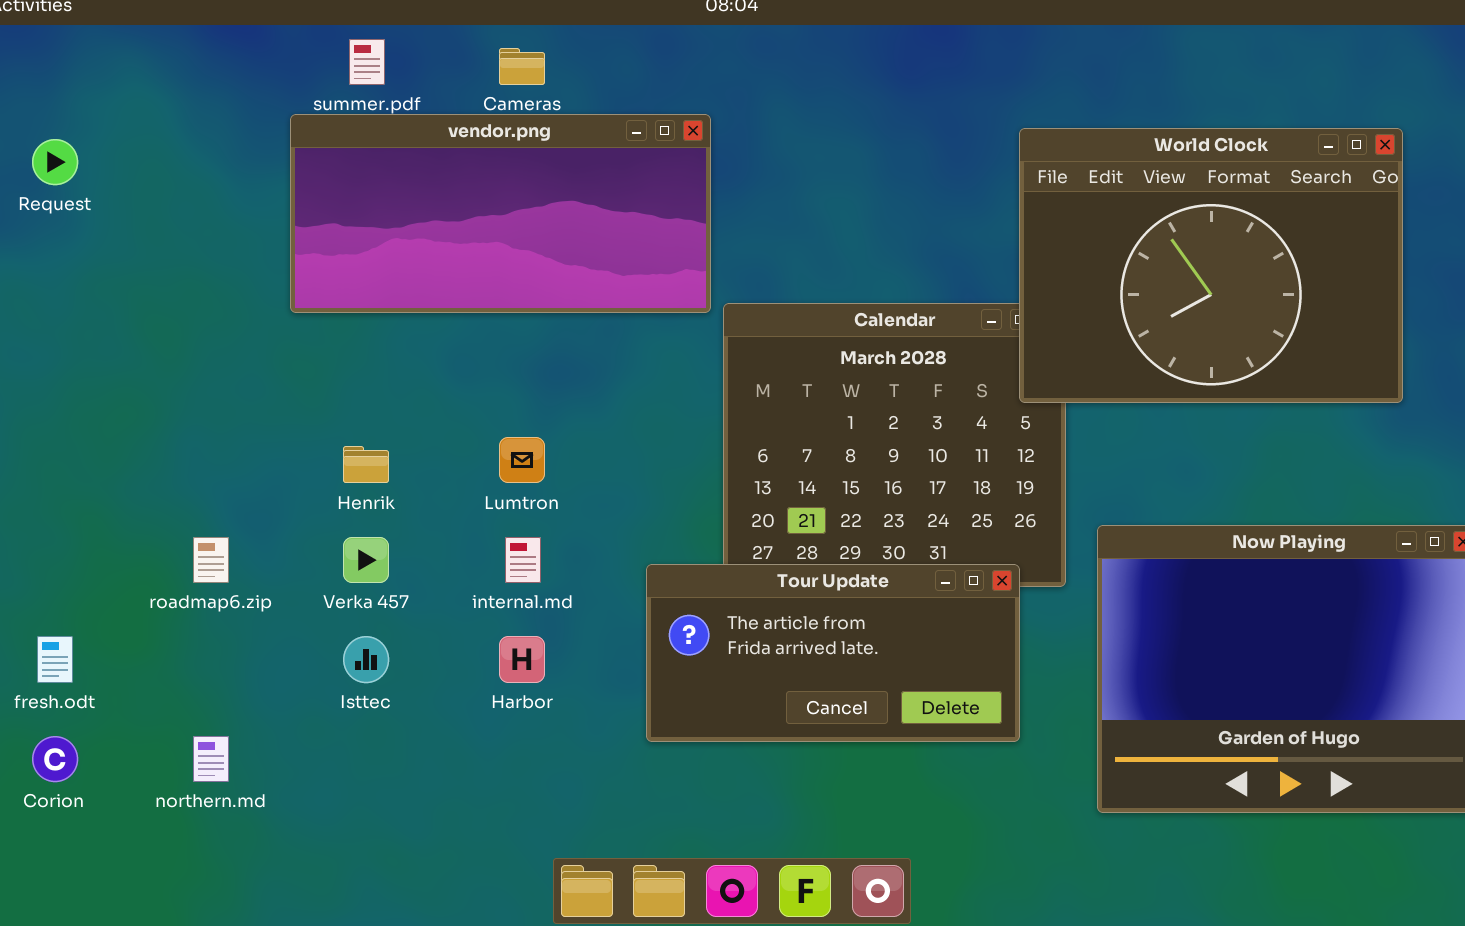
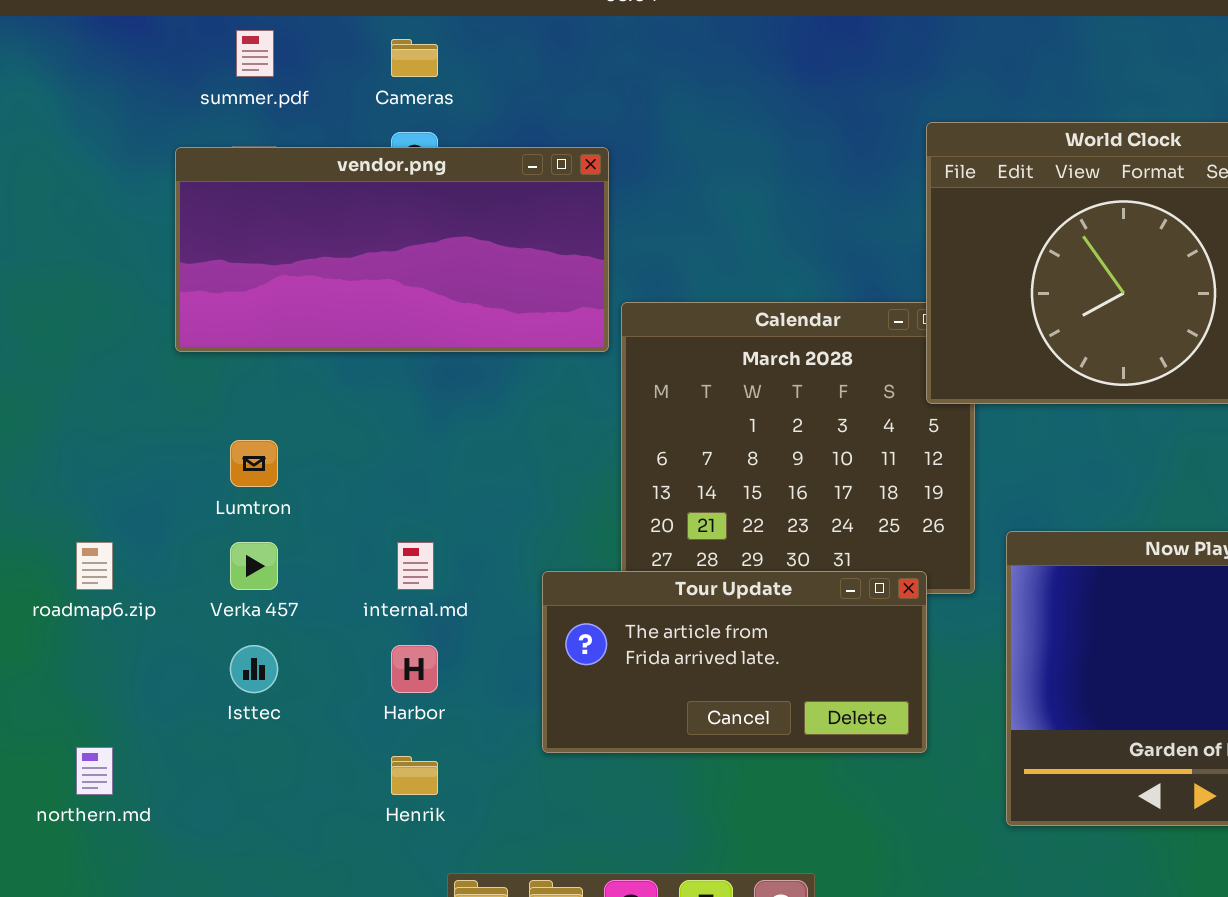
vendor.png: [290,114,711,313] -> [175,147,609,352], moved
Lumtron: [499,437,545,483] -> [230,440,278,487], moved
Henrik: [343,446,389,483] -> [391,756,438,795], moved

